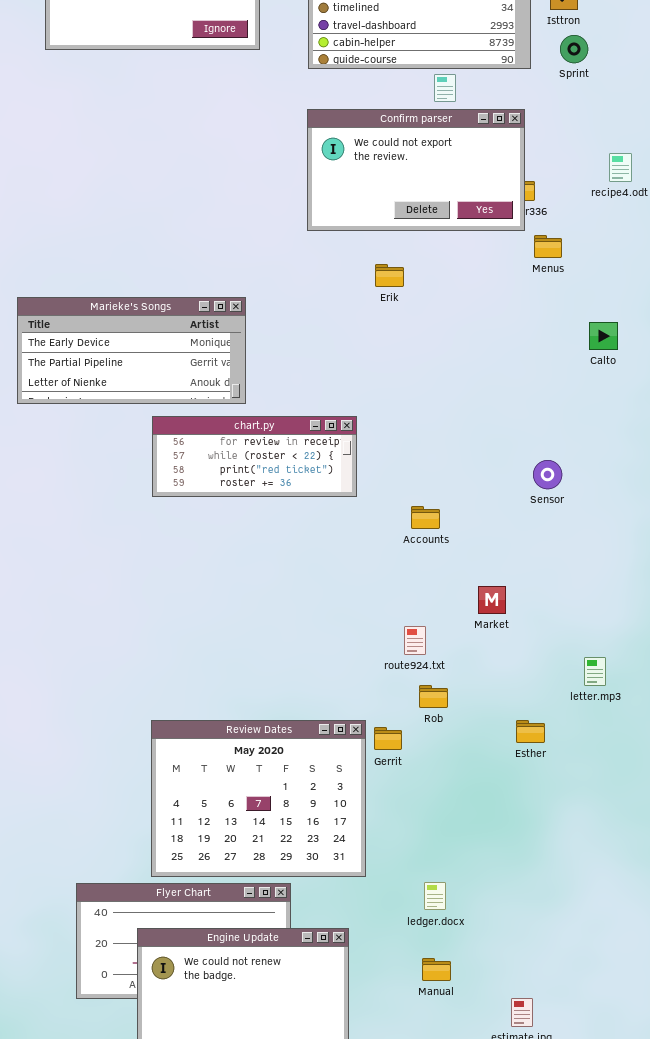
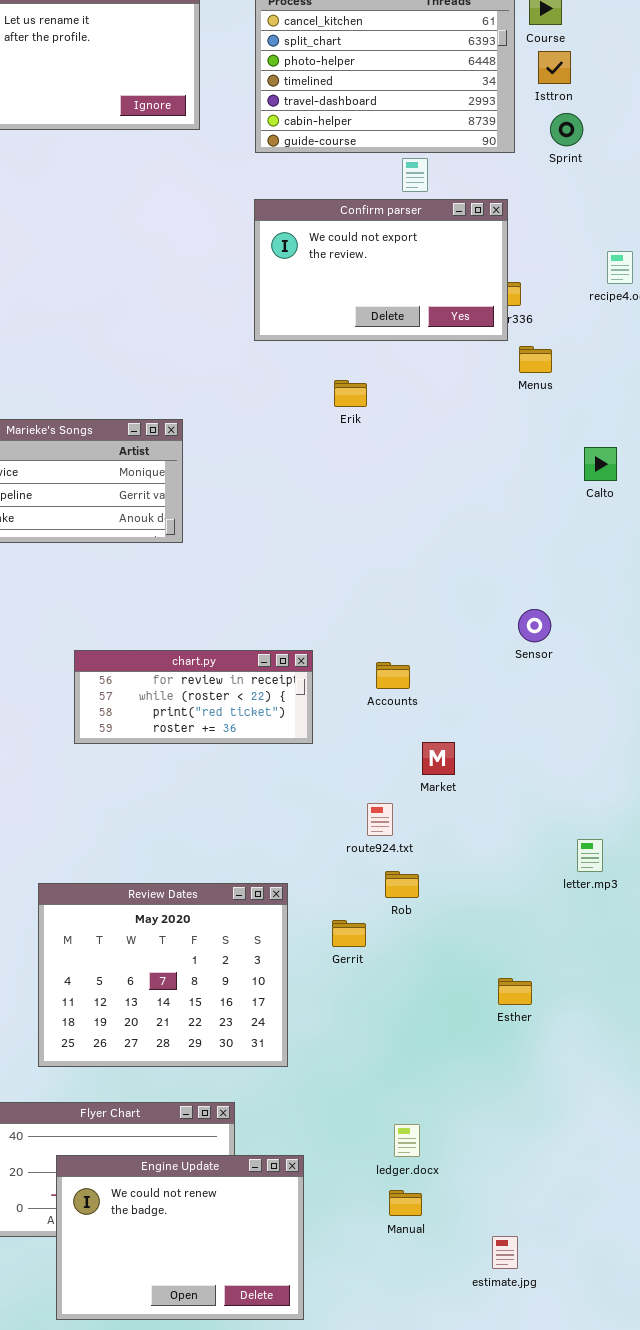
chart.py: [152,416,357,497] -> [74,650,313,744], moved
Market: [478,586,506,614] -> [422,742,455,775], moved
Review Dates: [151,720,366,877] -> [38,883,288,1067], moved
Esther: [516,720,545,743] -> [498,978,532,1005], moved
ledger.docx: [424,882,446,910] -> [394,1124,420,1157], moved

